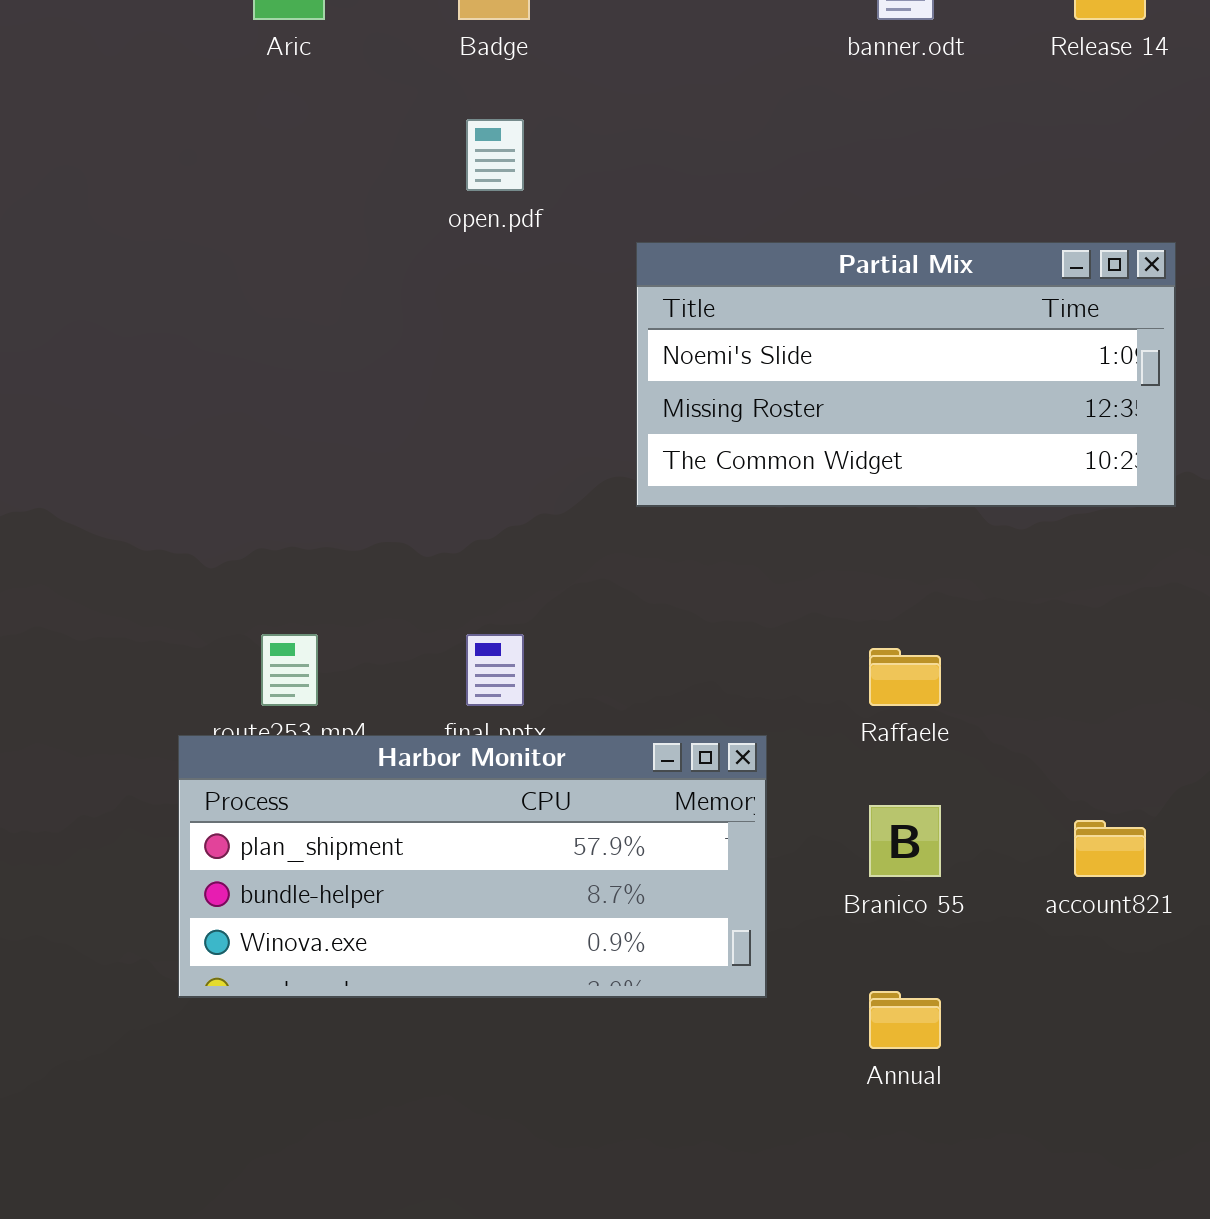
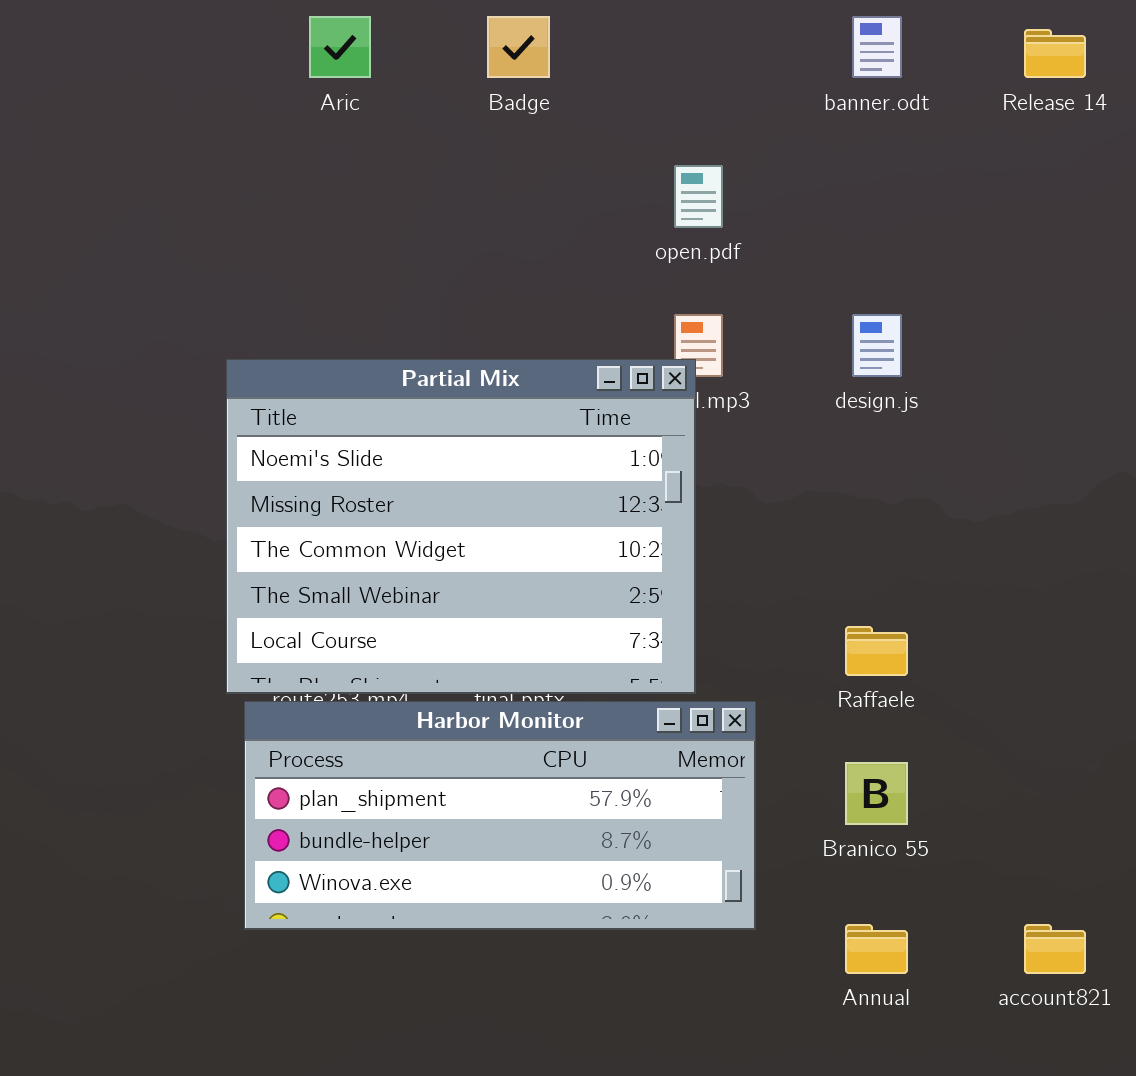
open.pdf: [466,119,524,191] -> [674,165,723,228], moved
Partial Mix: [636,242,1176,507] -> [226,359,696,694], moved, resized
account821: [1074,820,1146,877] -> [1024,924,1086,974], moved

